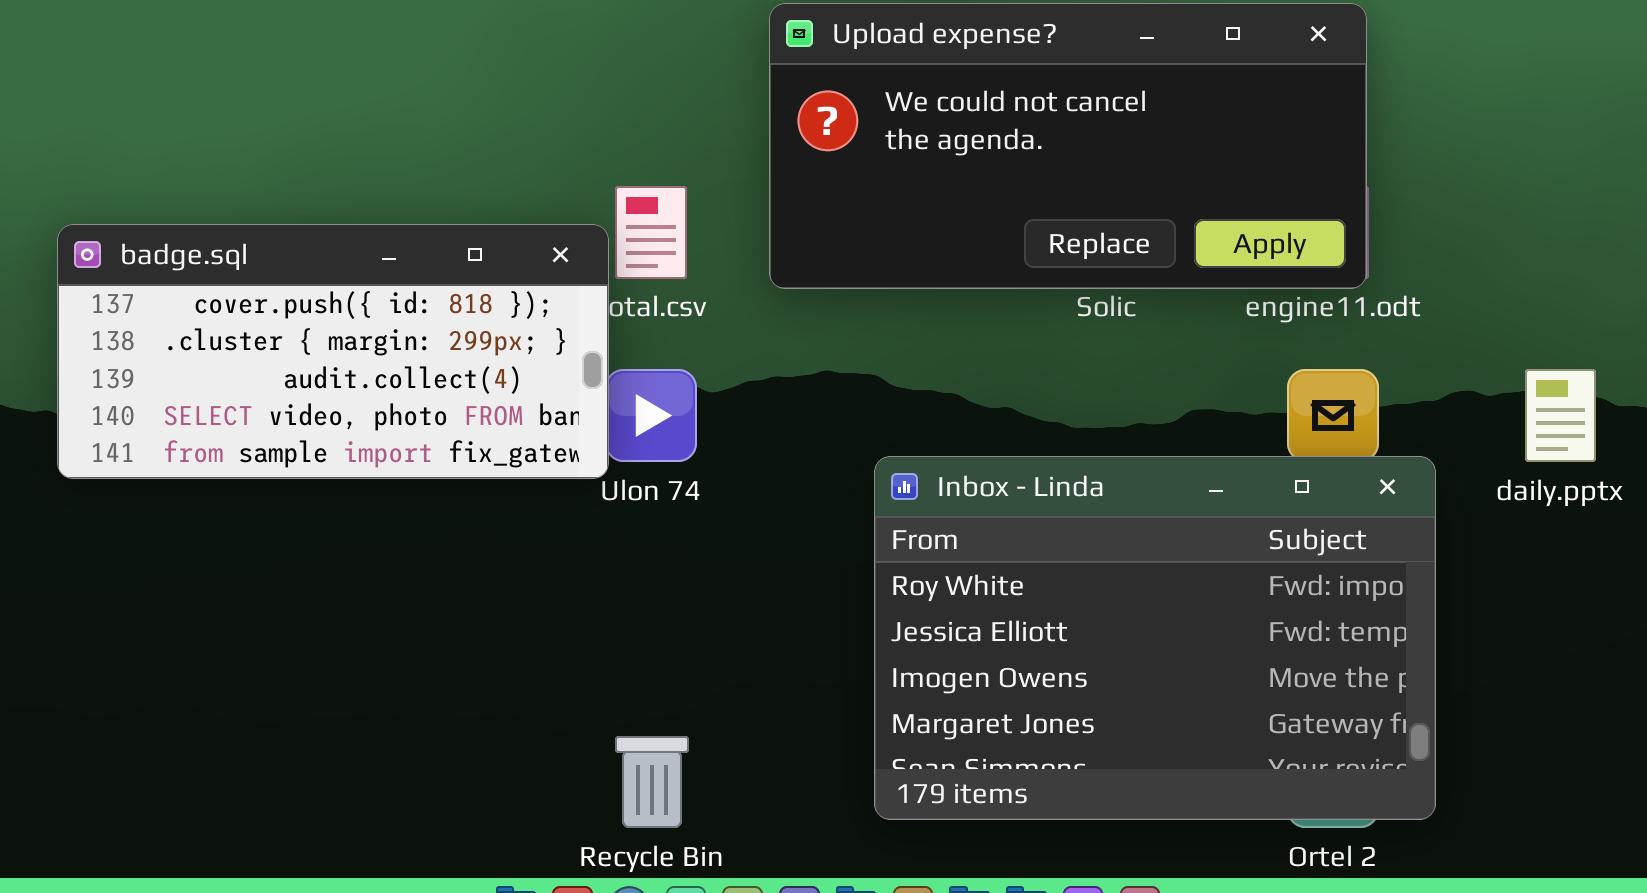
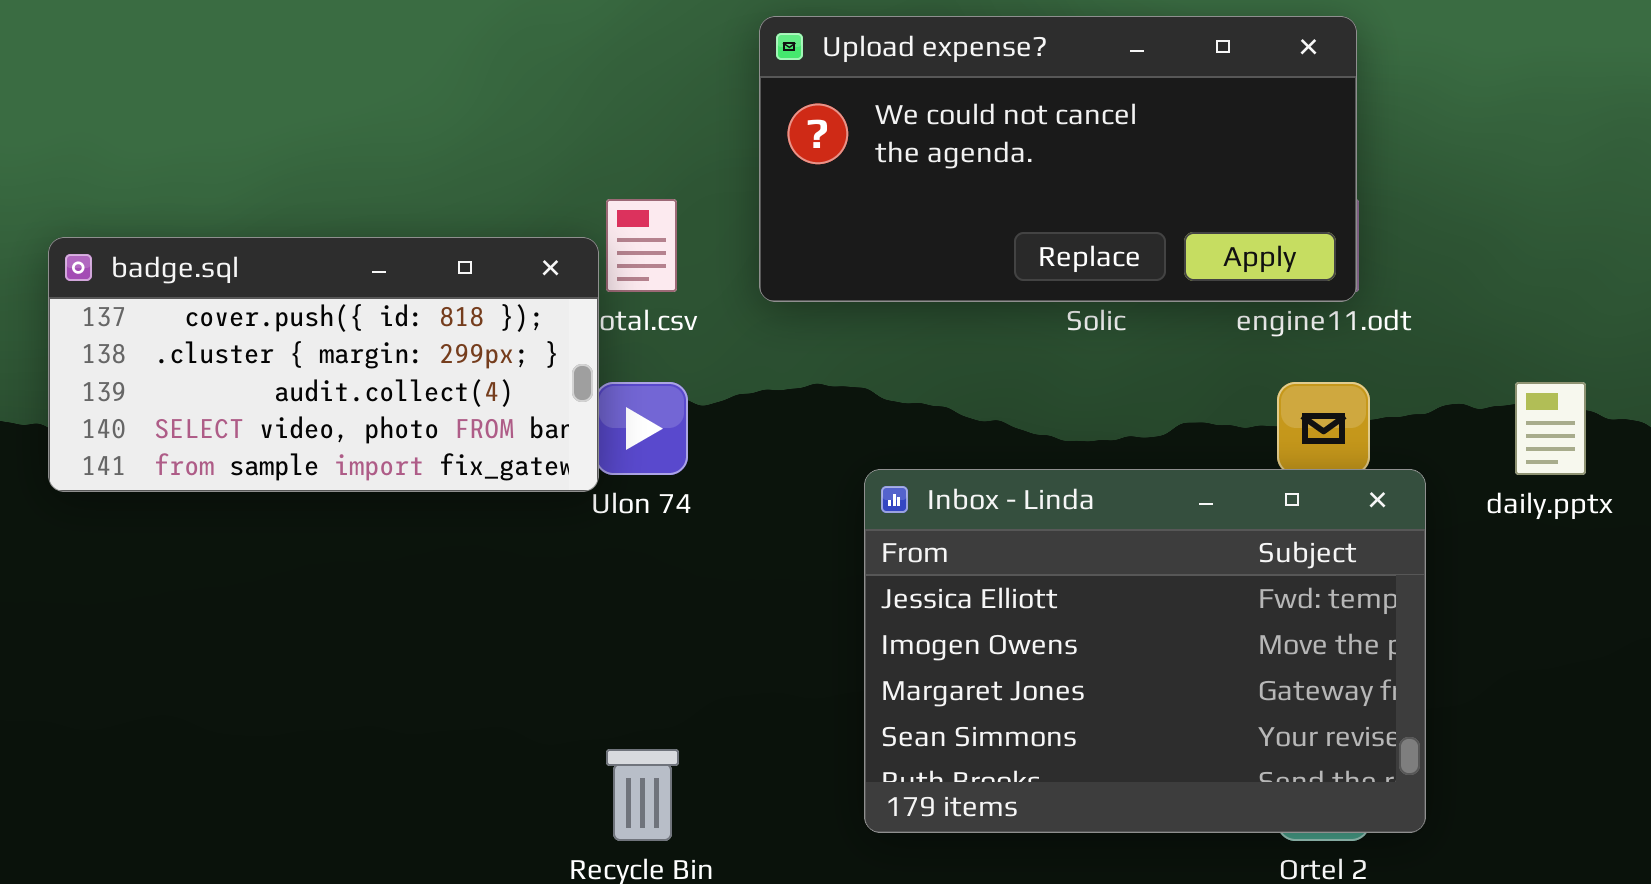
Inbox - Linda: [874,456,1436,820] -> [864,469,1426,833], scrolled down 1 row

